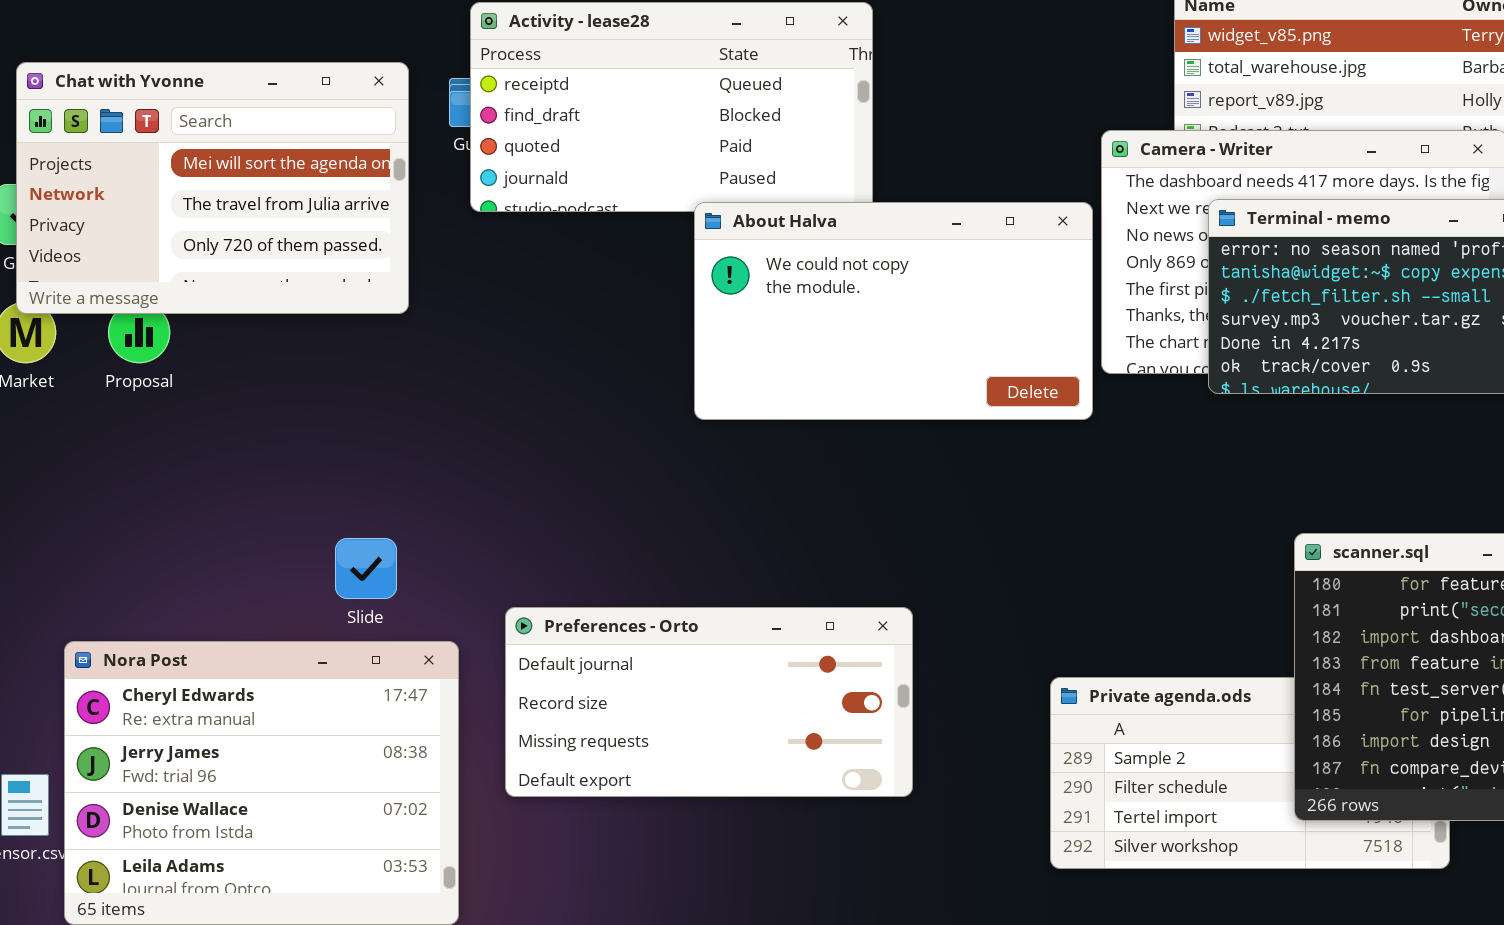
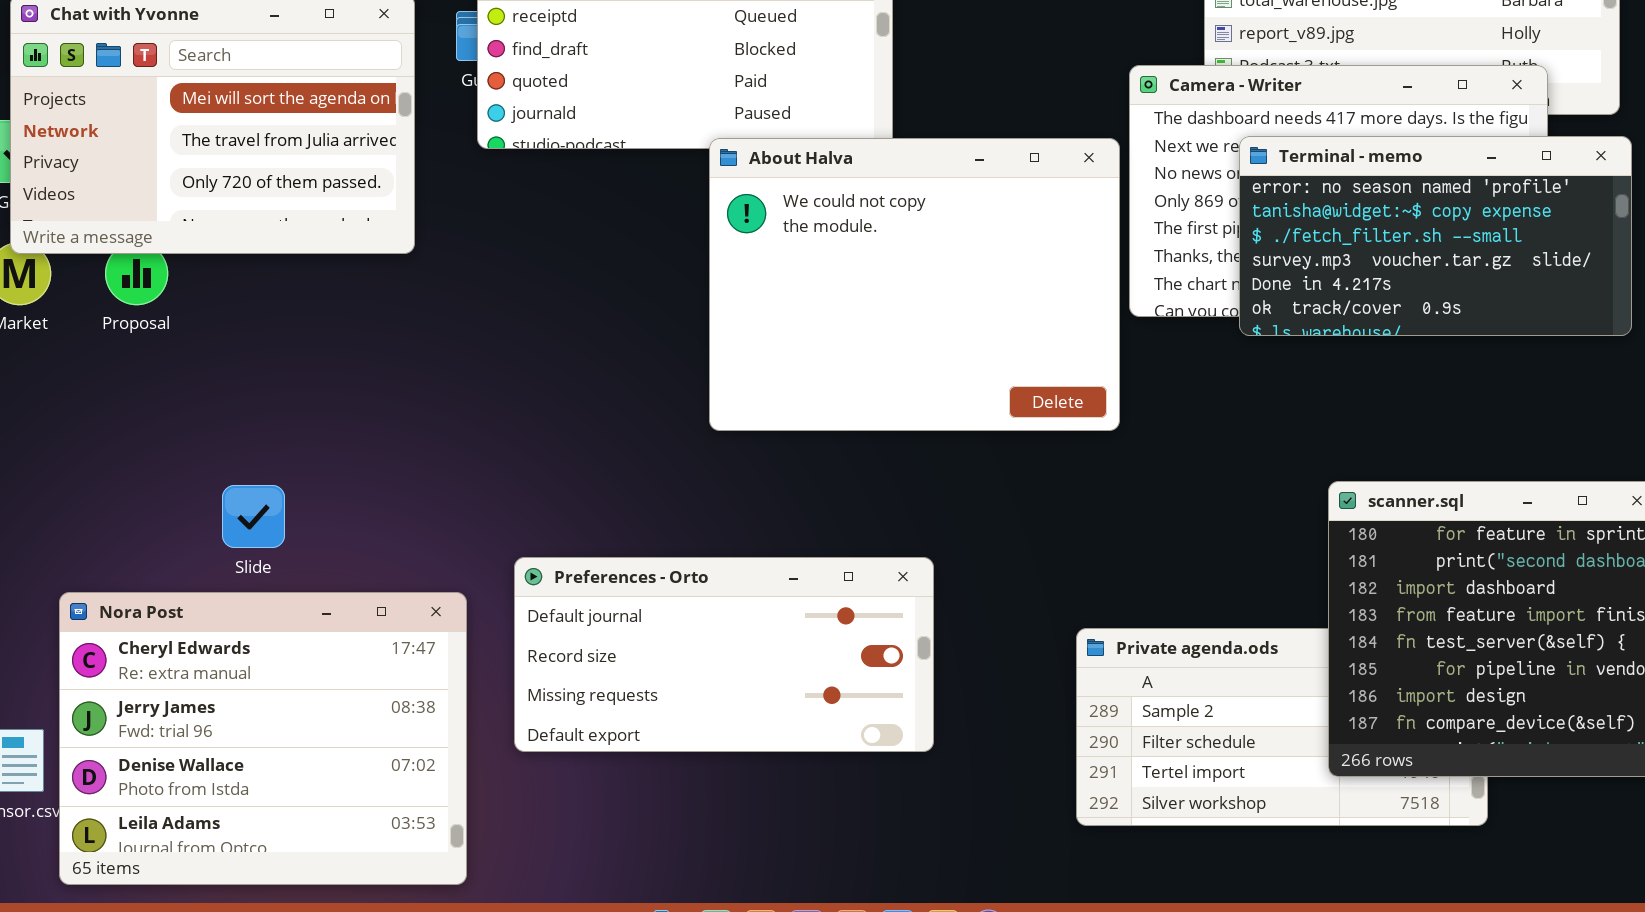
About Halva: [694,202,1093,420] -> [709,138,1120,431], resized
Slide: [335,538,397,599] -> [222,485,285,548], moved

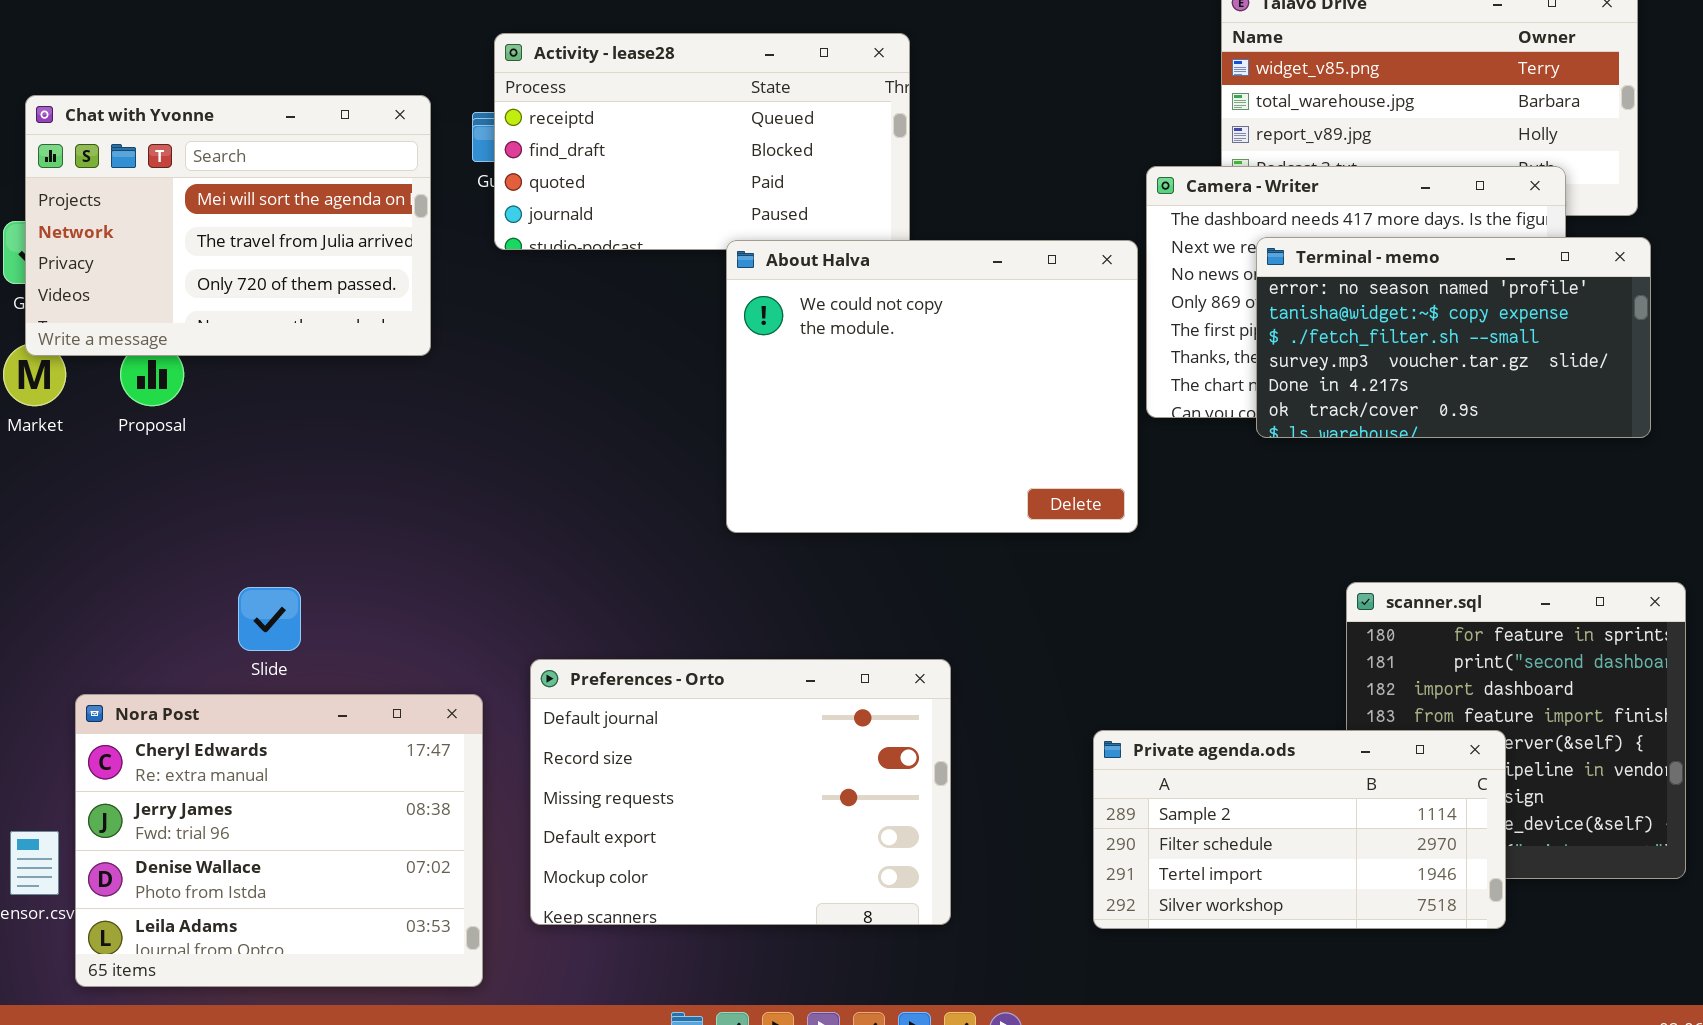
Preferences - Orto: [514,557,934,752] -> [530,659,951,925], resized
Private agenda.ods: [1076,628,1488,826] -> [1093,730,1506,929], raised

